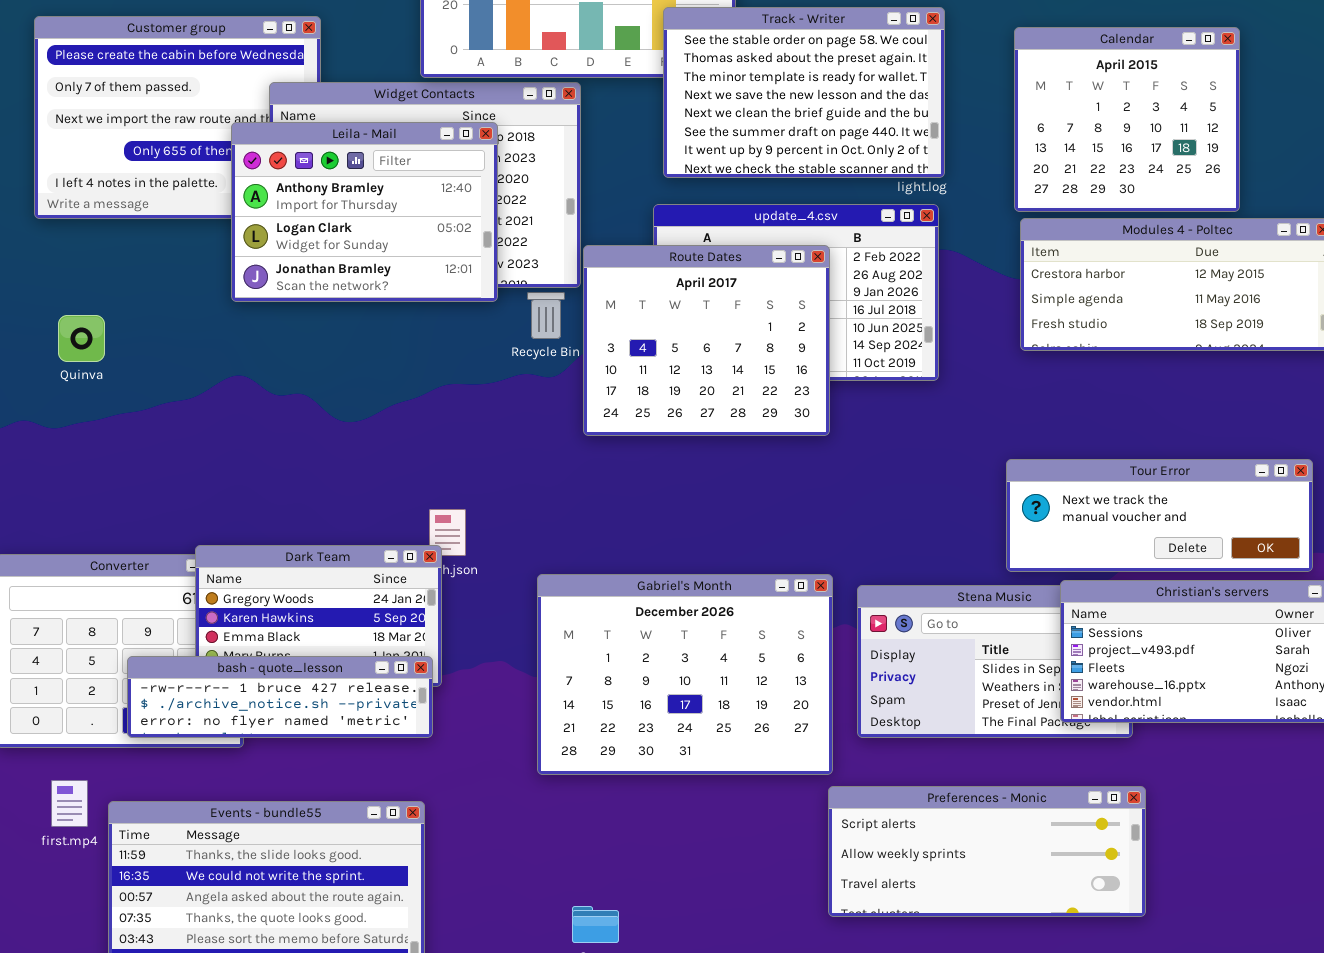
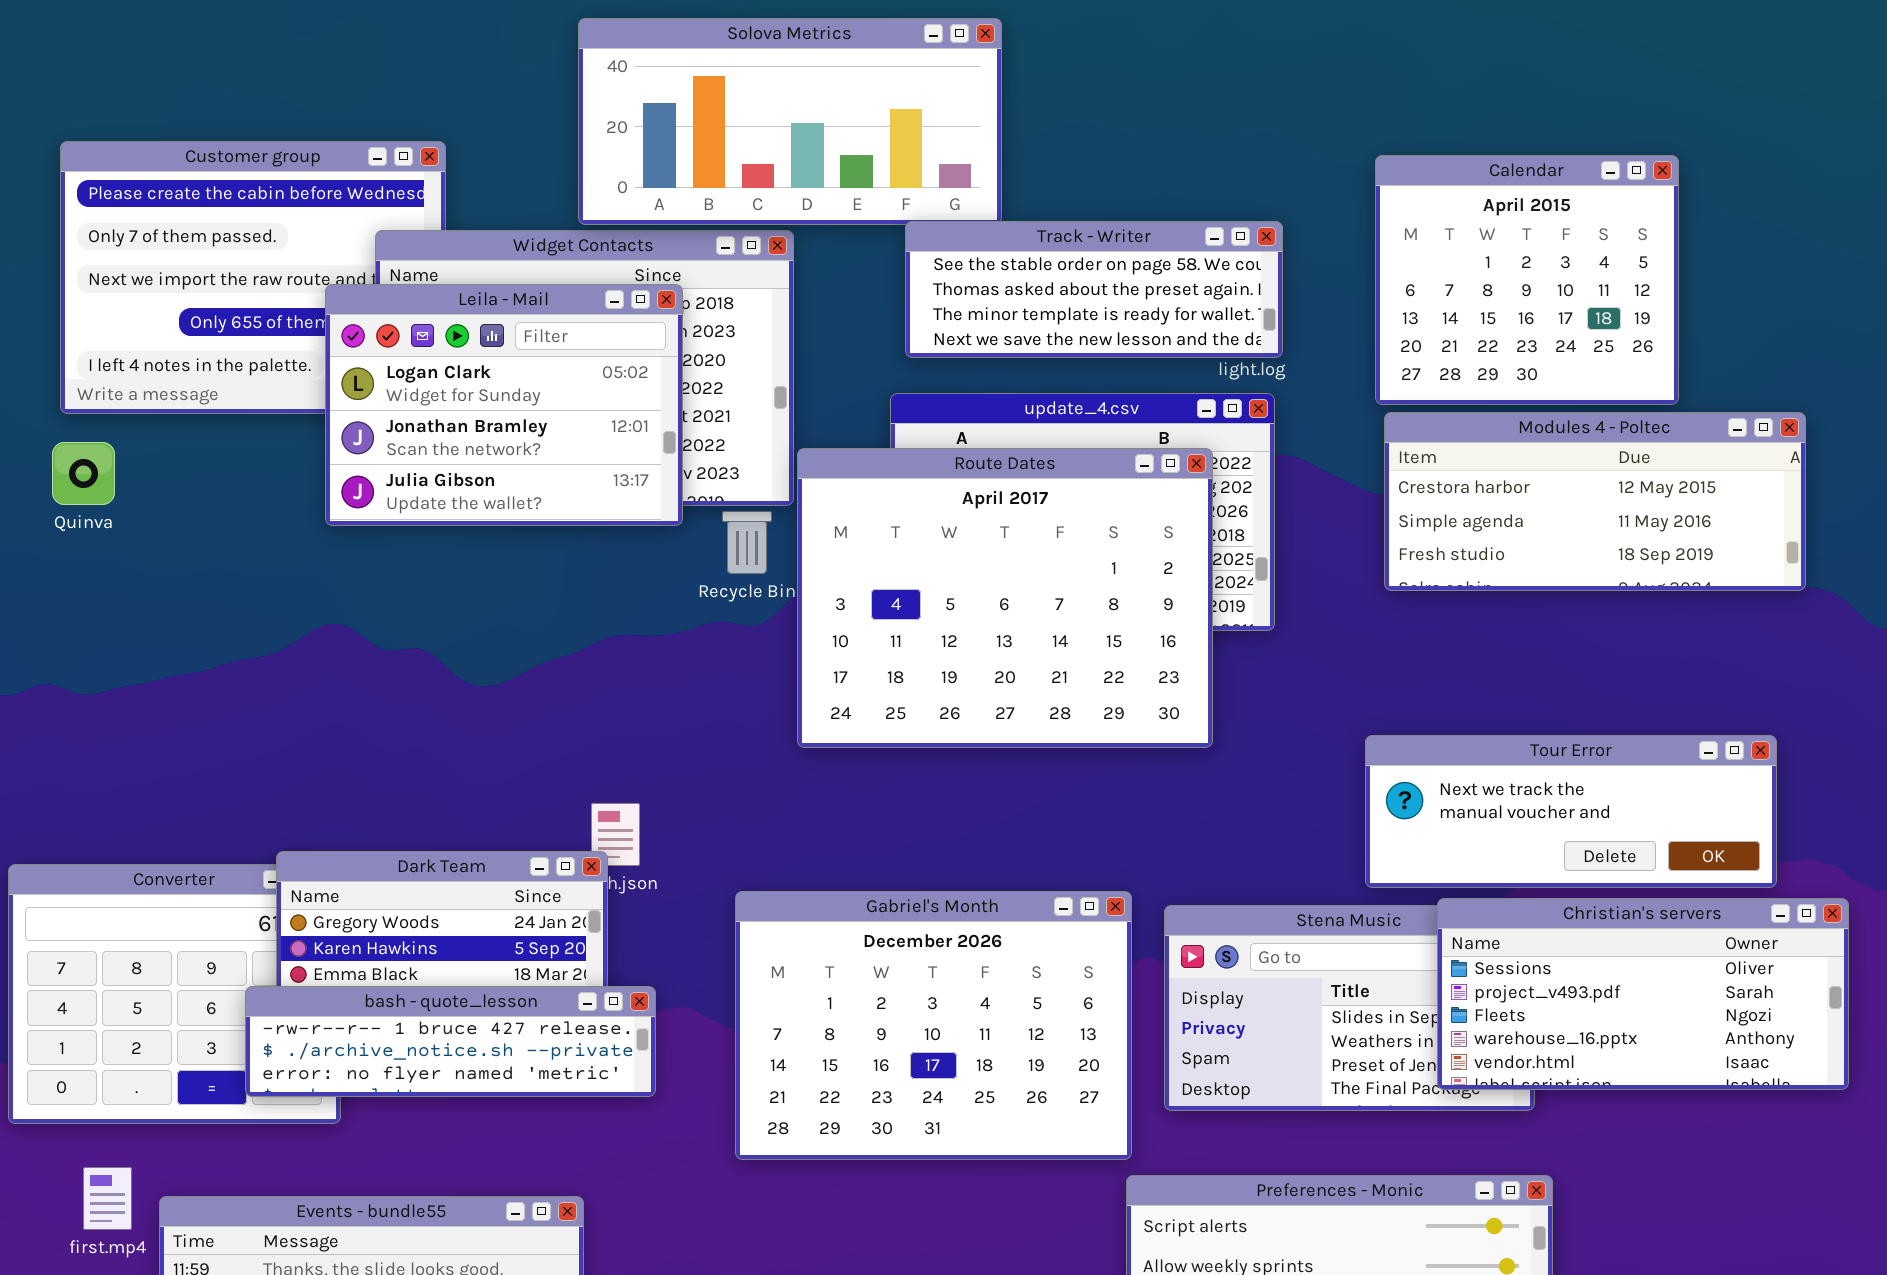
Track - Writer: [663,7,945,178] -> [905,221,1283,358], resized
Leila - Mail: [231,122,498,302] -> [325,284,683,526], scrolled down 1 row
Route Dates: [583,245,830,436] -> [797,448,1213,748], resized
Quinva: [58,315,105,362] -> [52,442,115,505], moved
bash - quote_lesson: [127,656,433,738] -> [245,986,656,1097], moved

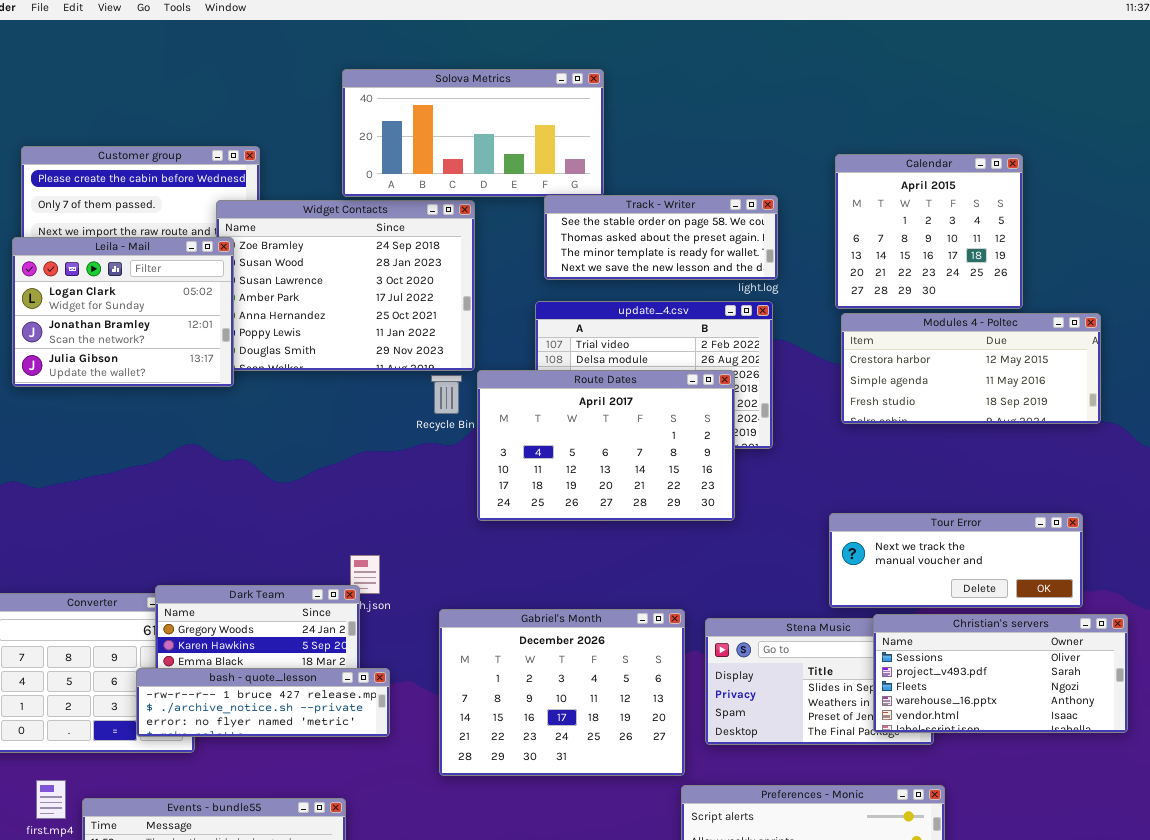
Leila - Mail: [325,284,683,526] -> [12,237,234,387], moved
Route Dates: [797,448,1213,748] -> [477,370,735,521], resized

